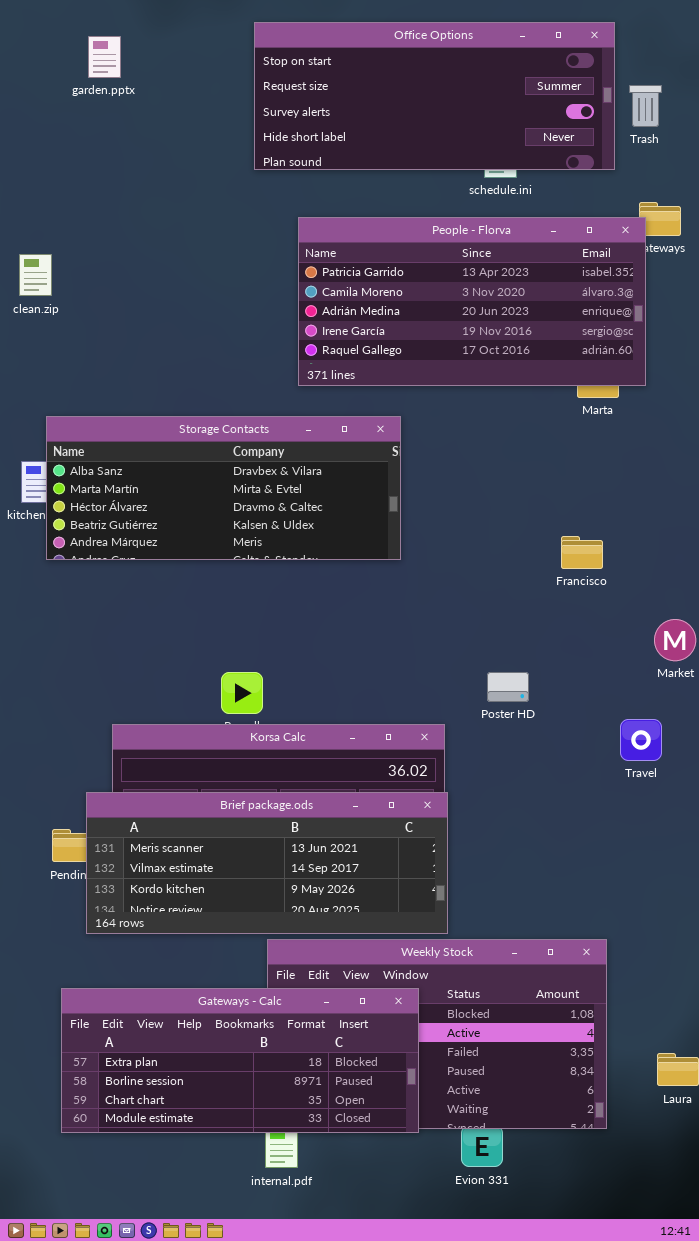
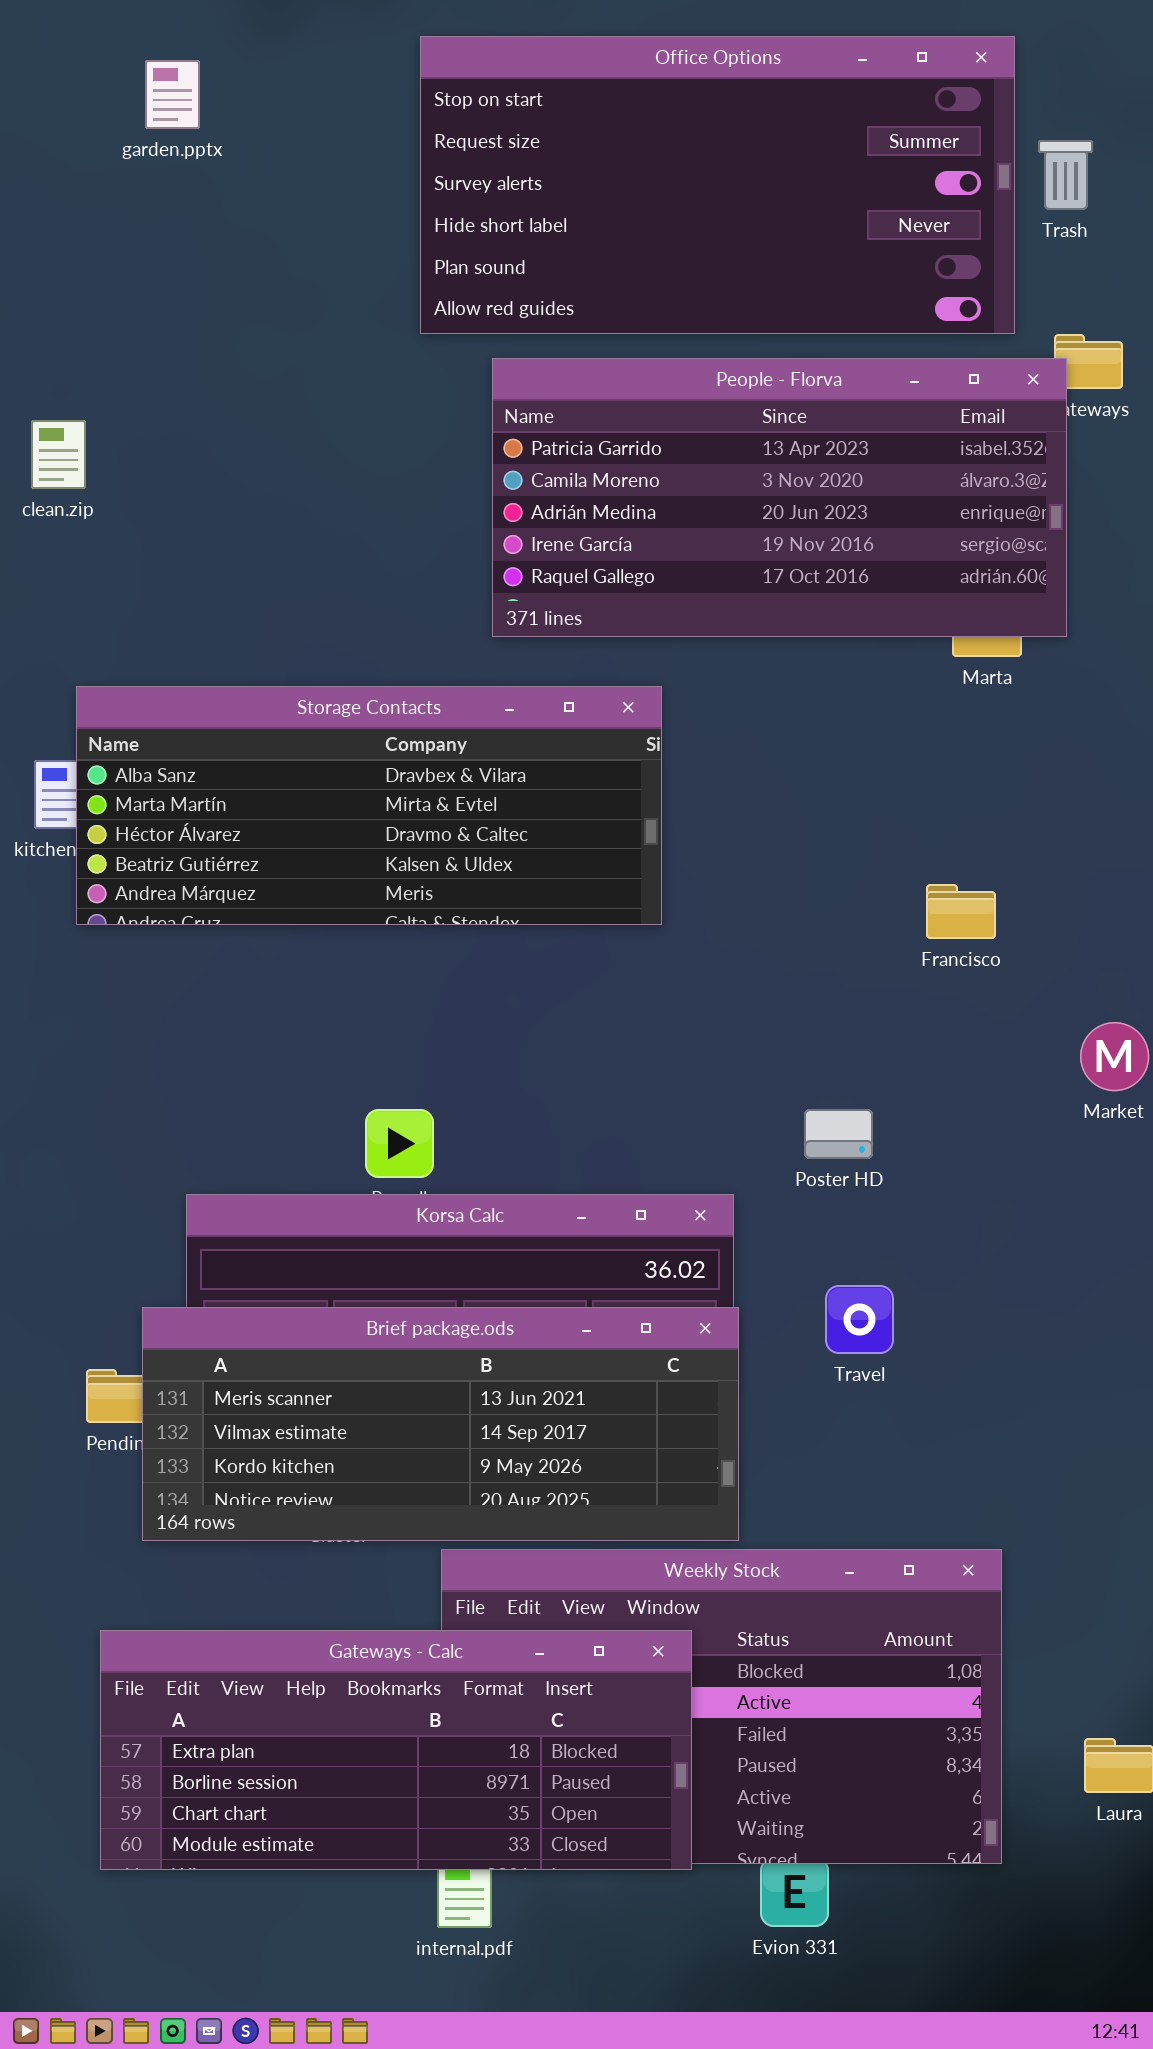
Office Options: [254,22,615,170] -> [420,36,1015,334], resized
Travel: [620,719,662,761] -> [825,1285,894,1354], moved

